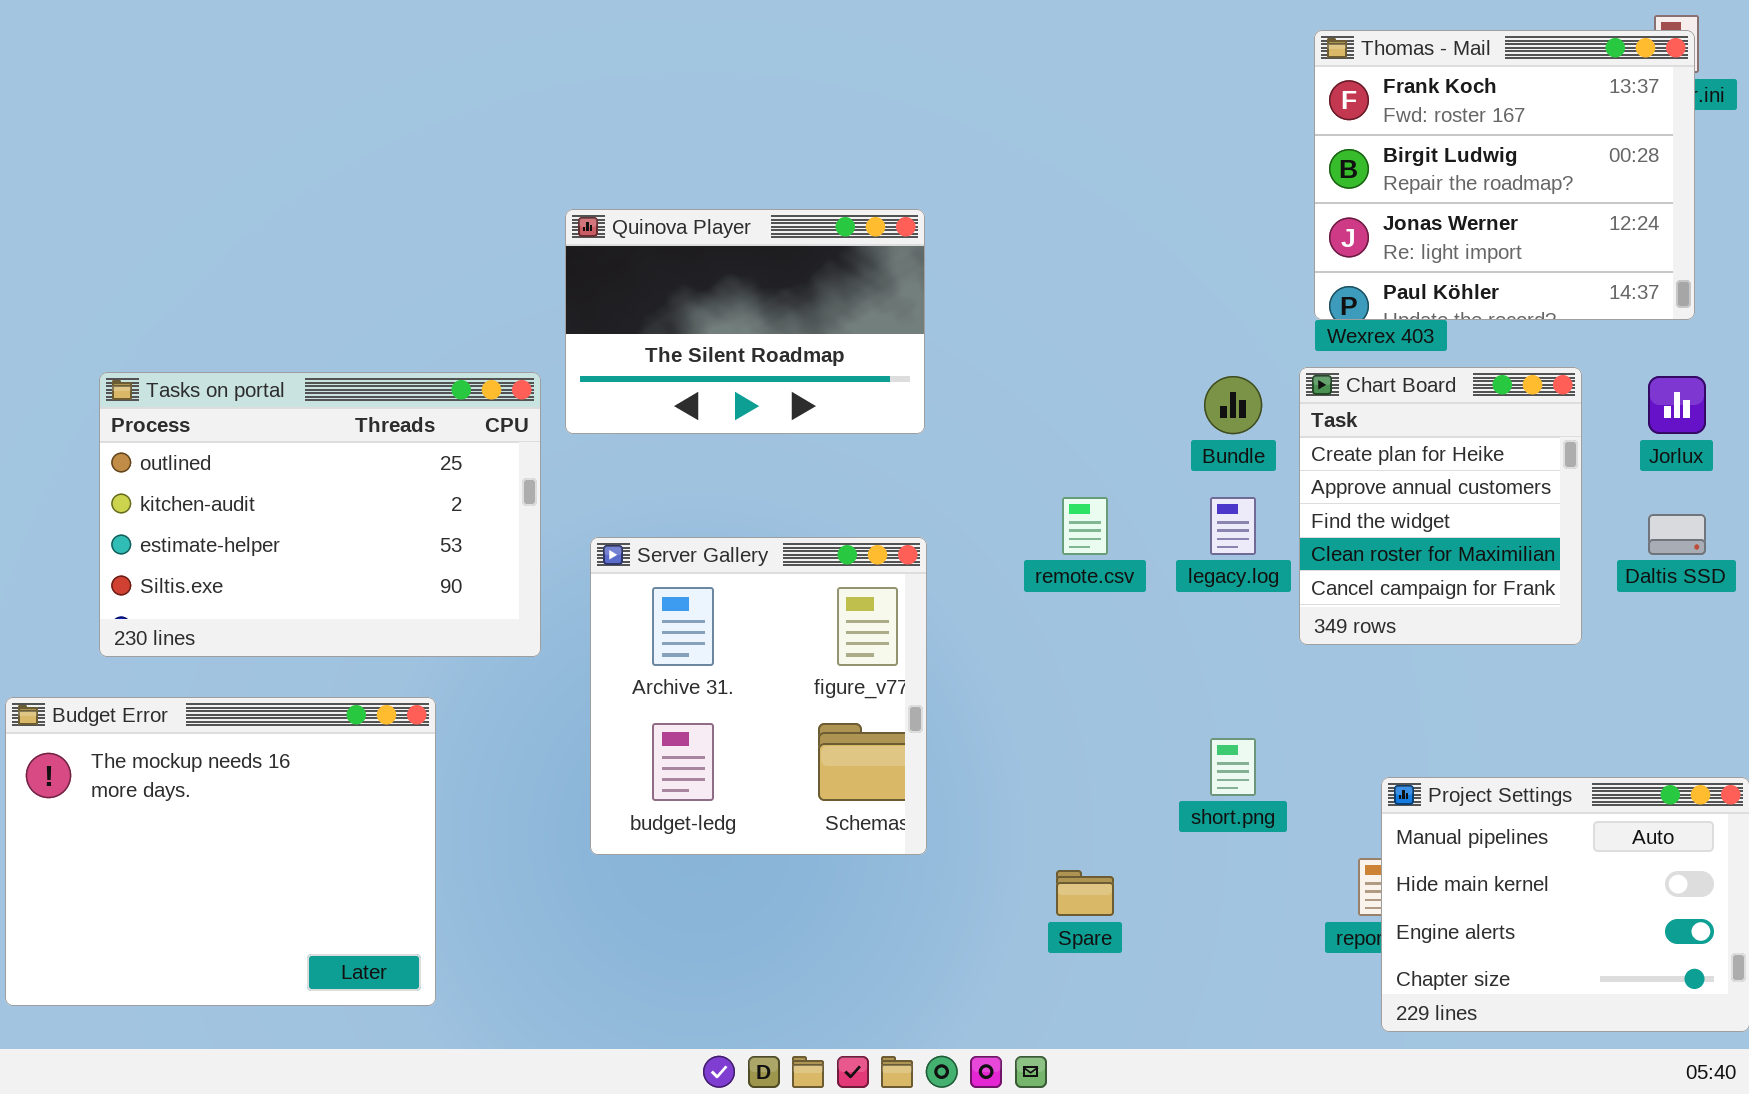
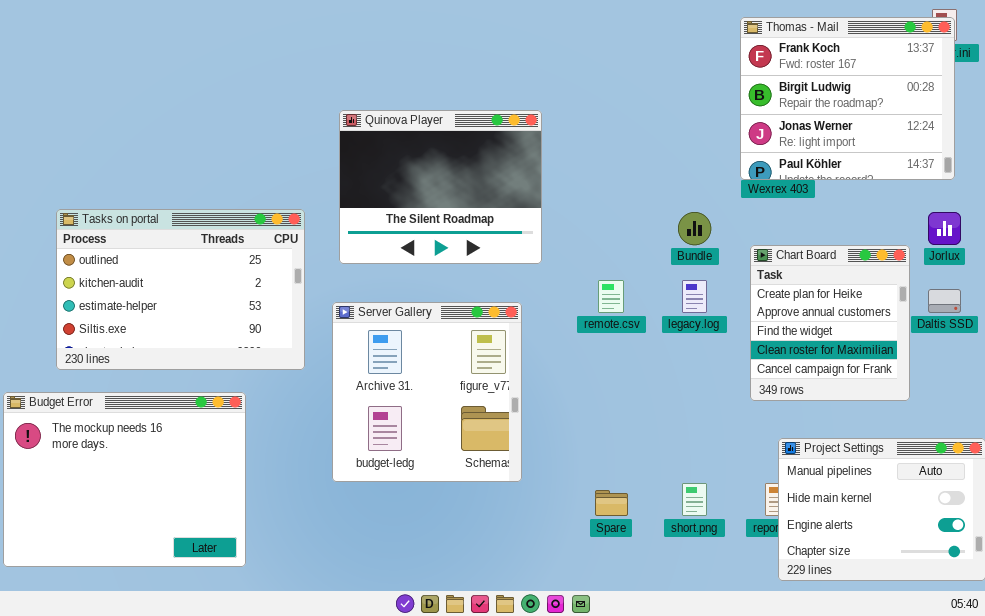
Quinova Player: [565,209,925,434] -> [339,110,542,264], moved, resized
Chart Board: [1299,367,1582,645] -> [750,245,910,401], moved
short.png: [1210,738,1256,796] -> [682,483,707,516], moved

